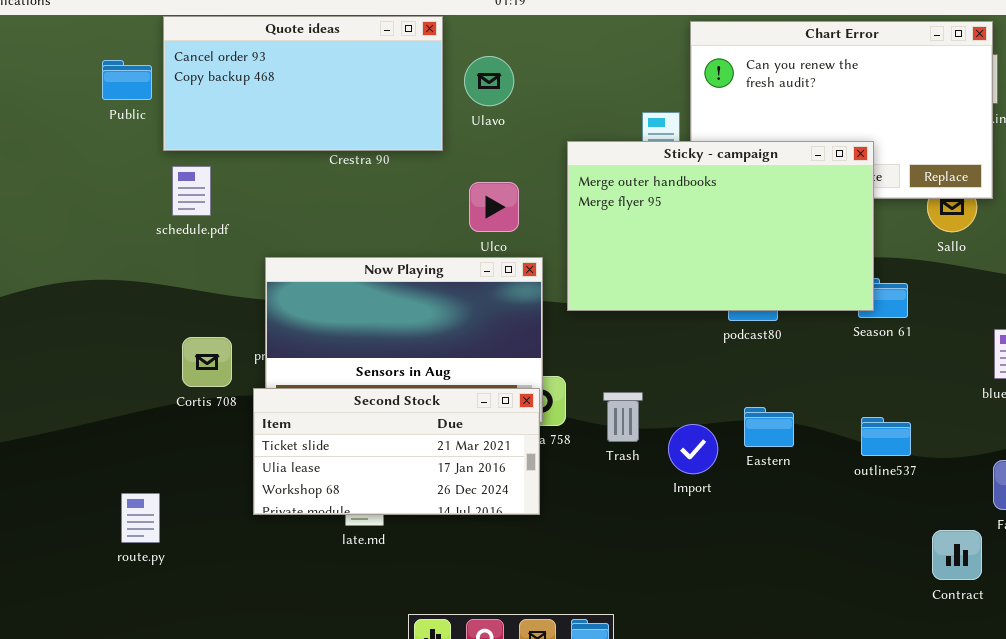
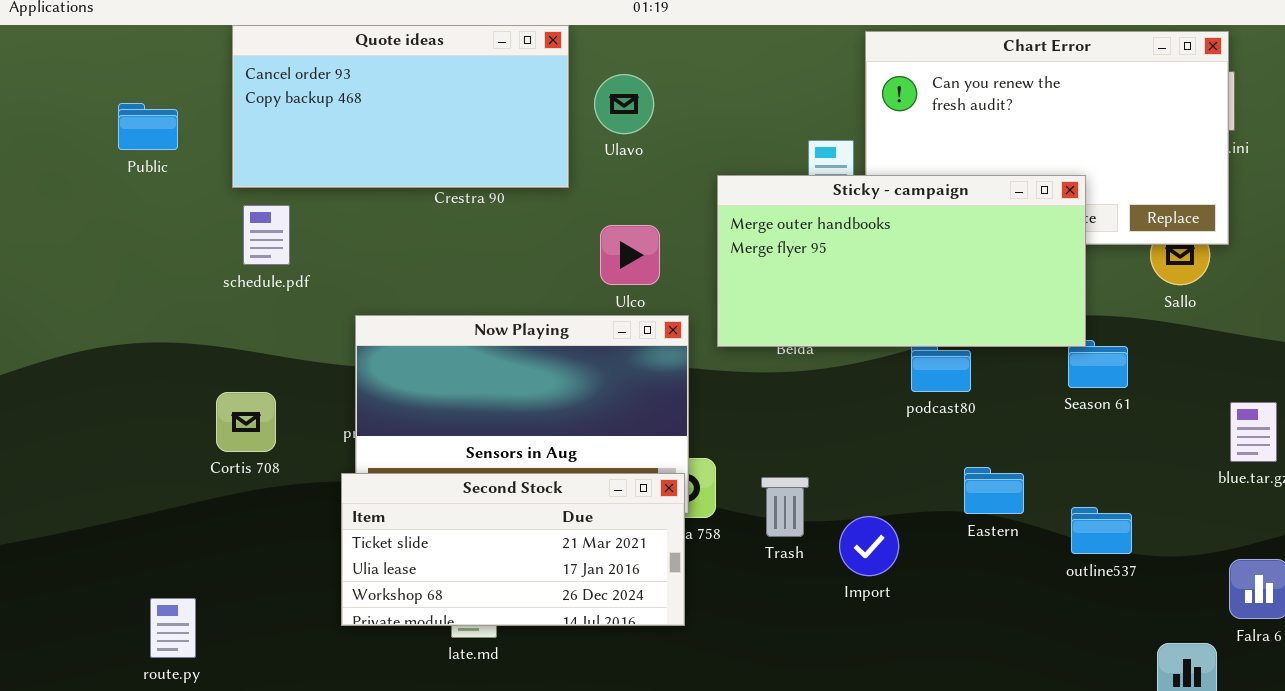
Public: [102,60,152,100] -> [118,103,178,150], moved
Sticky - campaign: [567,141,874,311] -> [717,175,1086,347], resized
Cortis 708: [182,337,232,387] -> [216,392,276,452], moved
Eastern: [744,407,794,447] -> [964,467,1024,514], moved
route.py: [121,493,160,543] -> [150,598,196,658], moved

